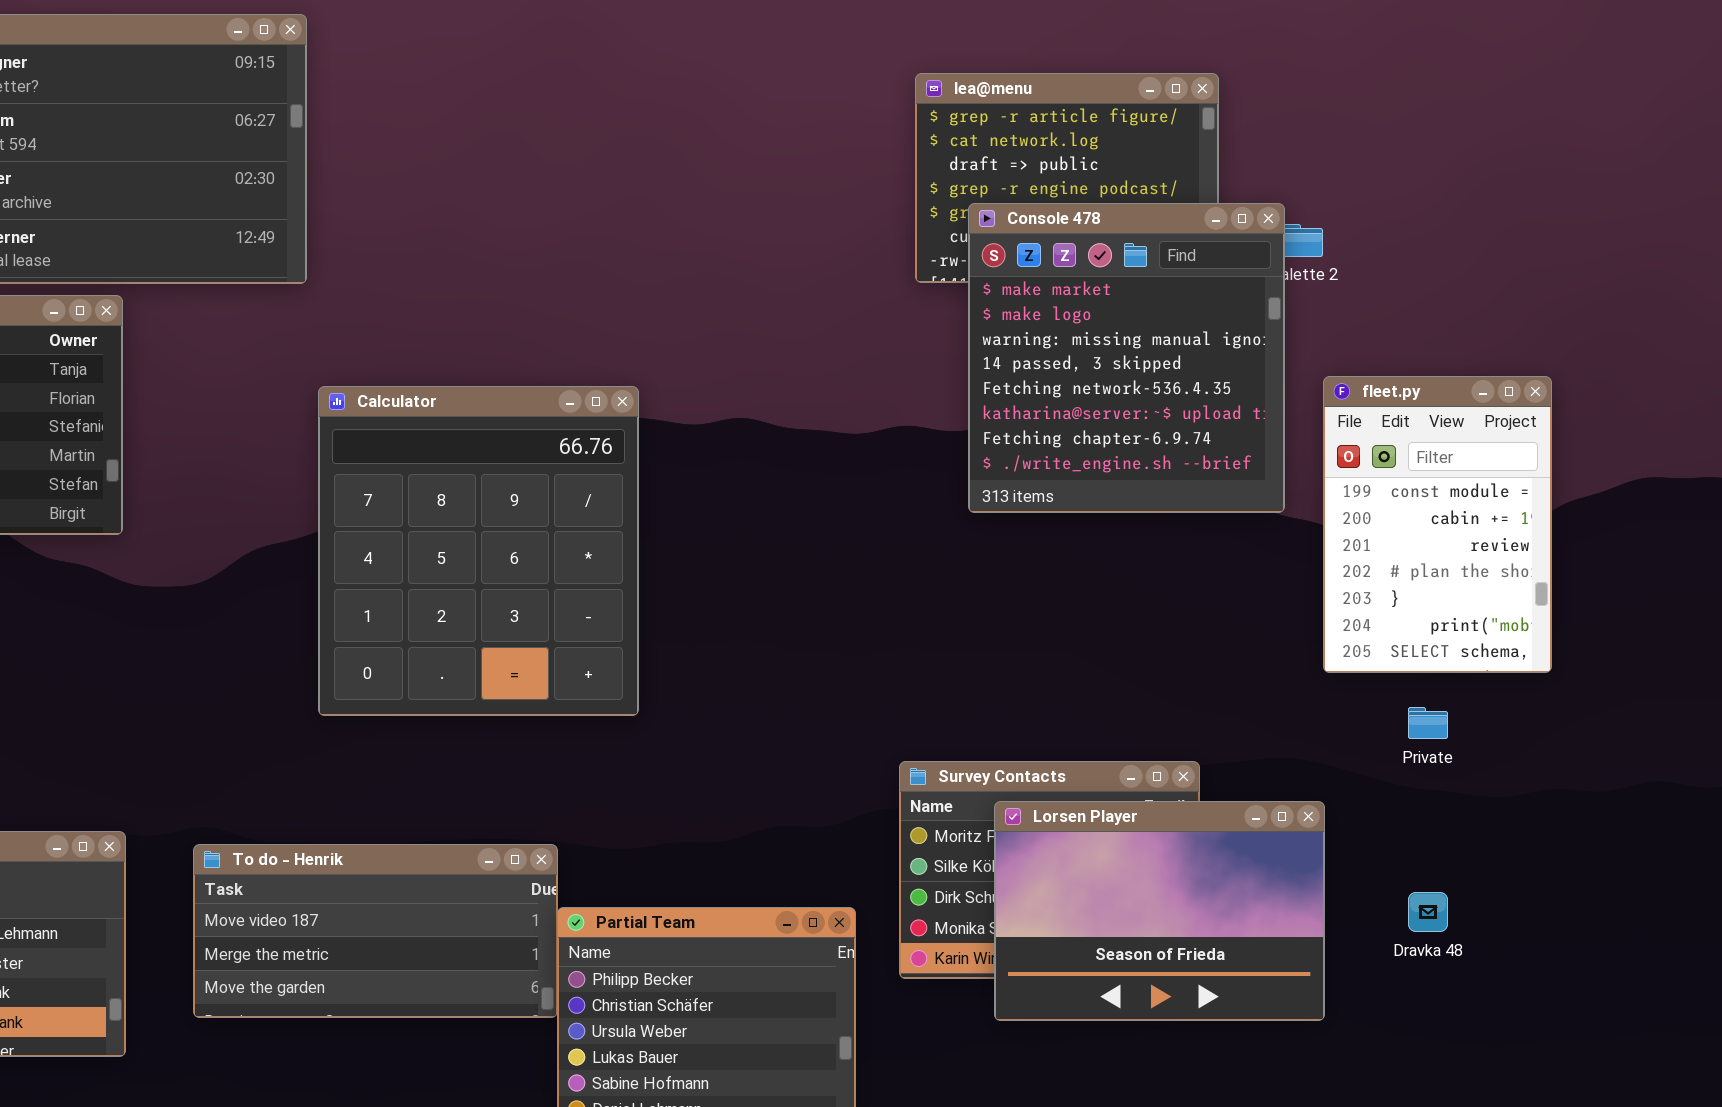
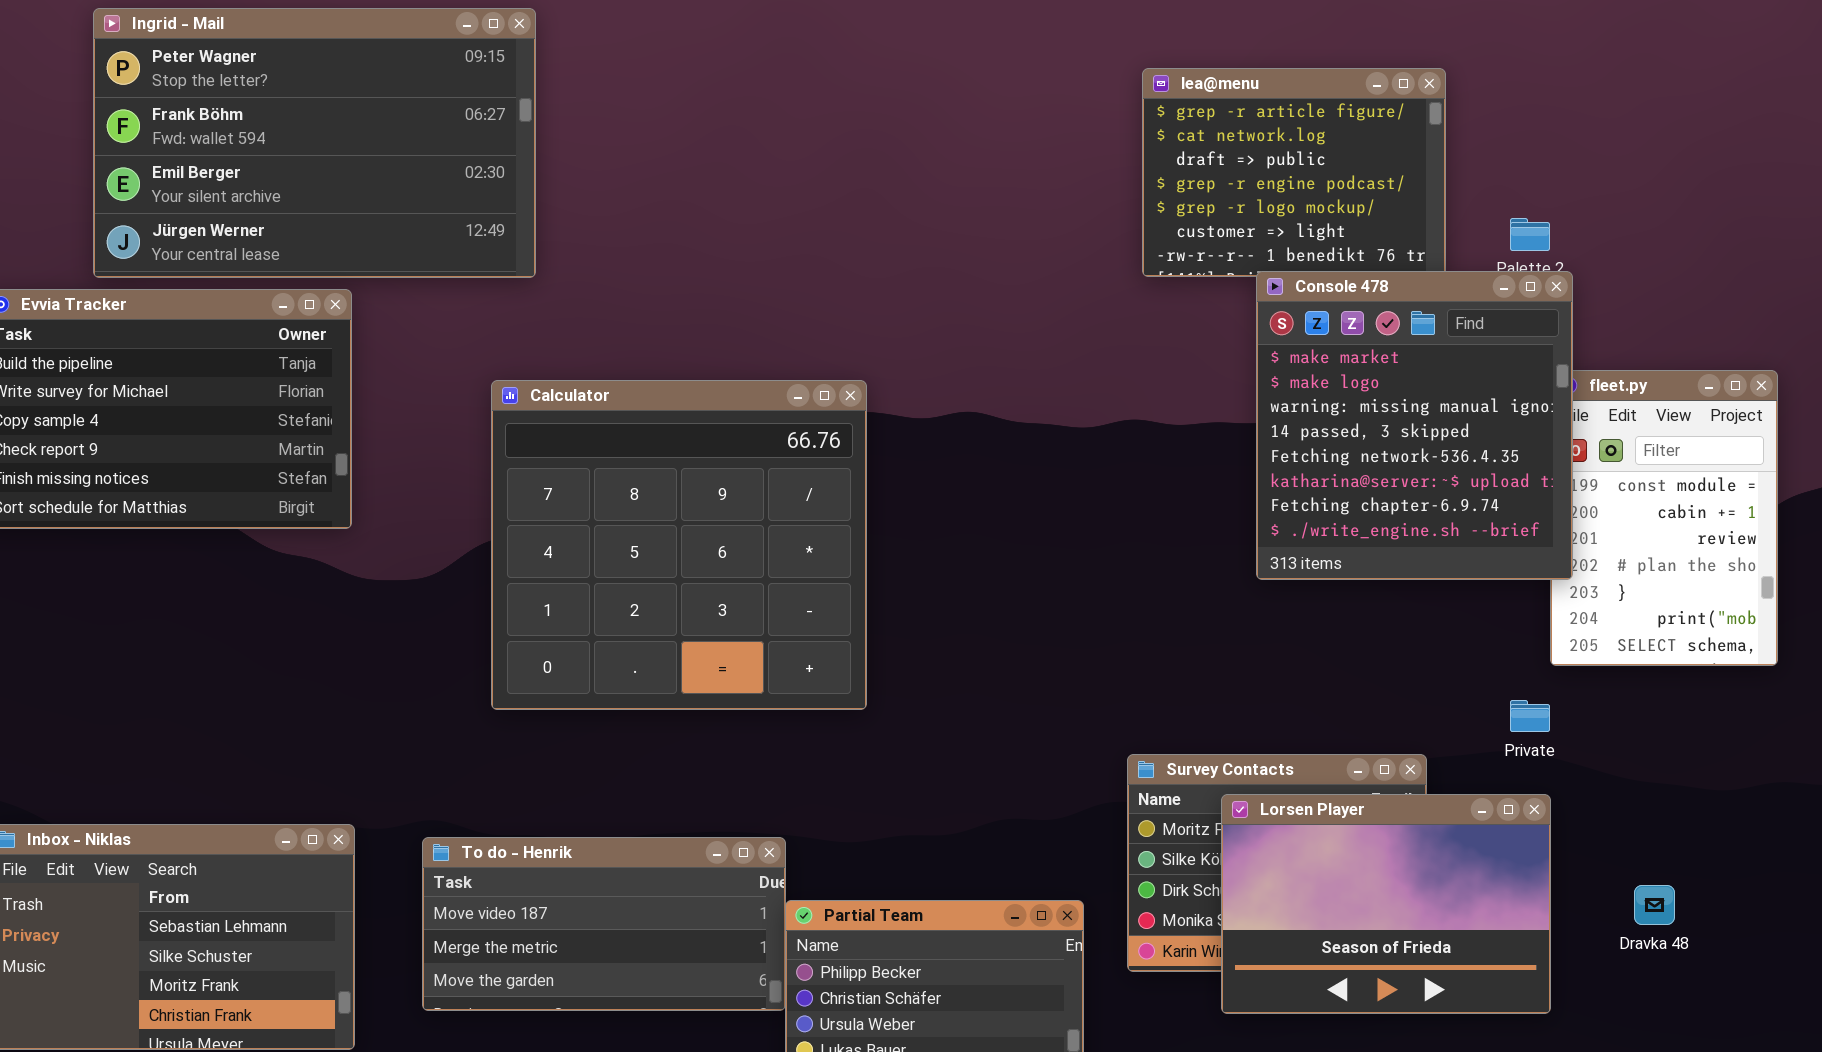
Console 478: [968,203,1285,513] -> [1256,271,1573,580], moved
Calculator: [318,386,639,716] -> [491,380,867,710], resized
Private: [1408,707,1448,739] -> [1510,700,1550,732], moved

